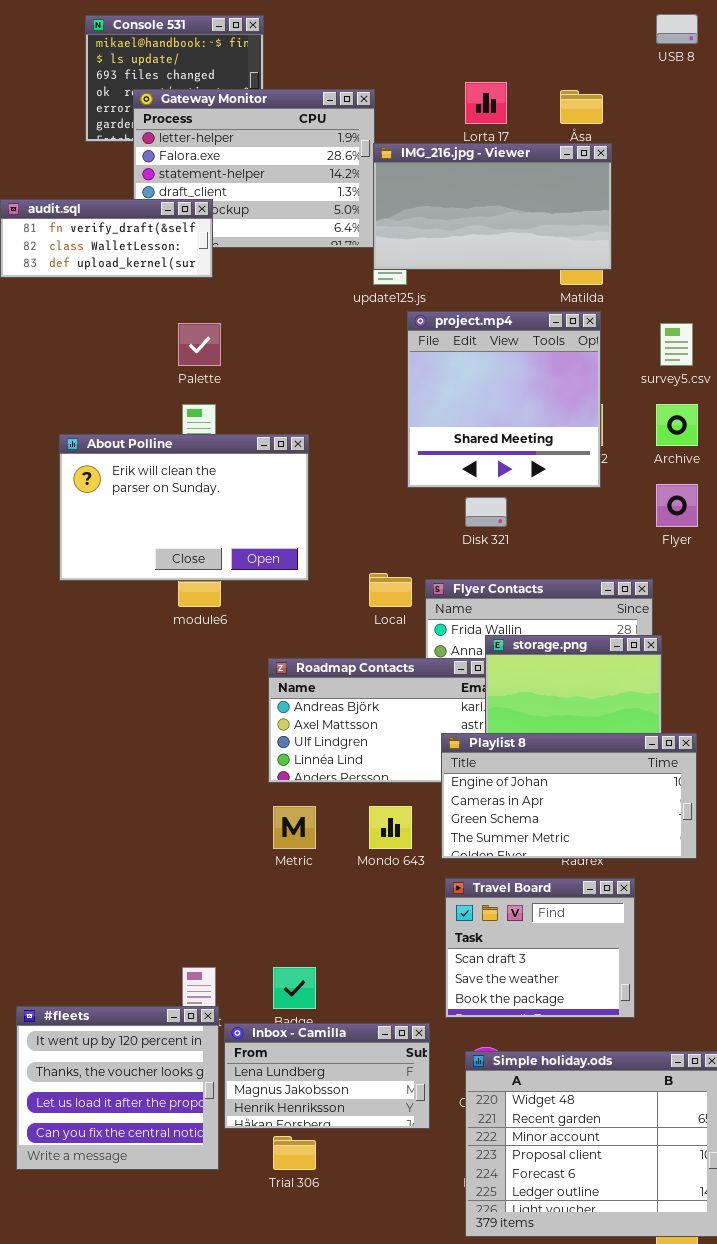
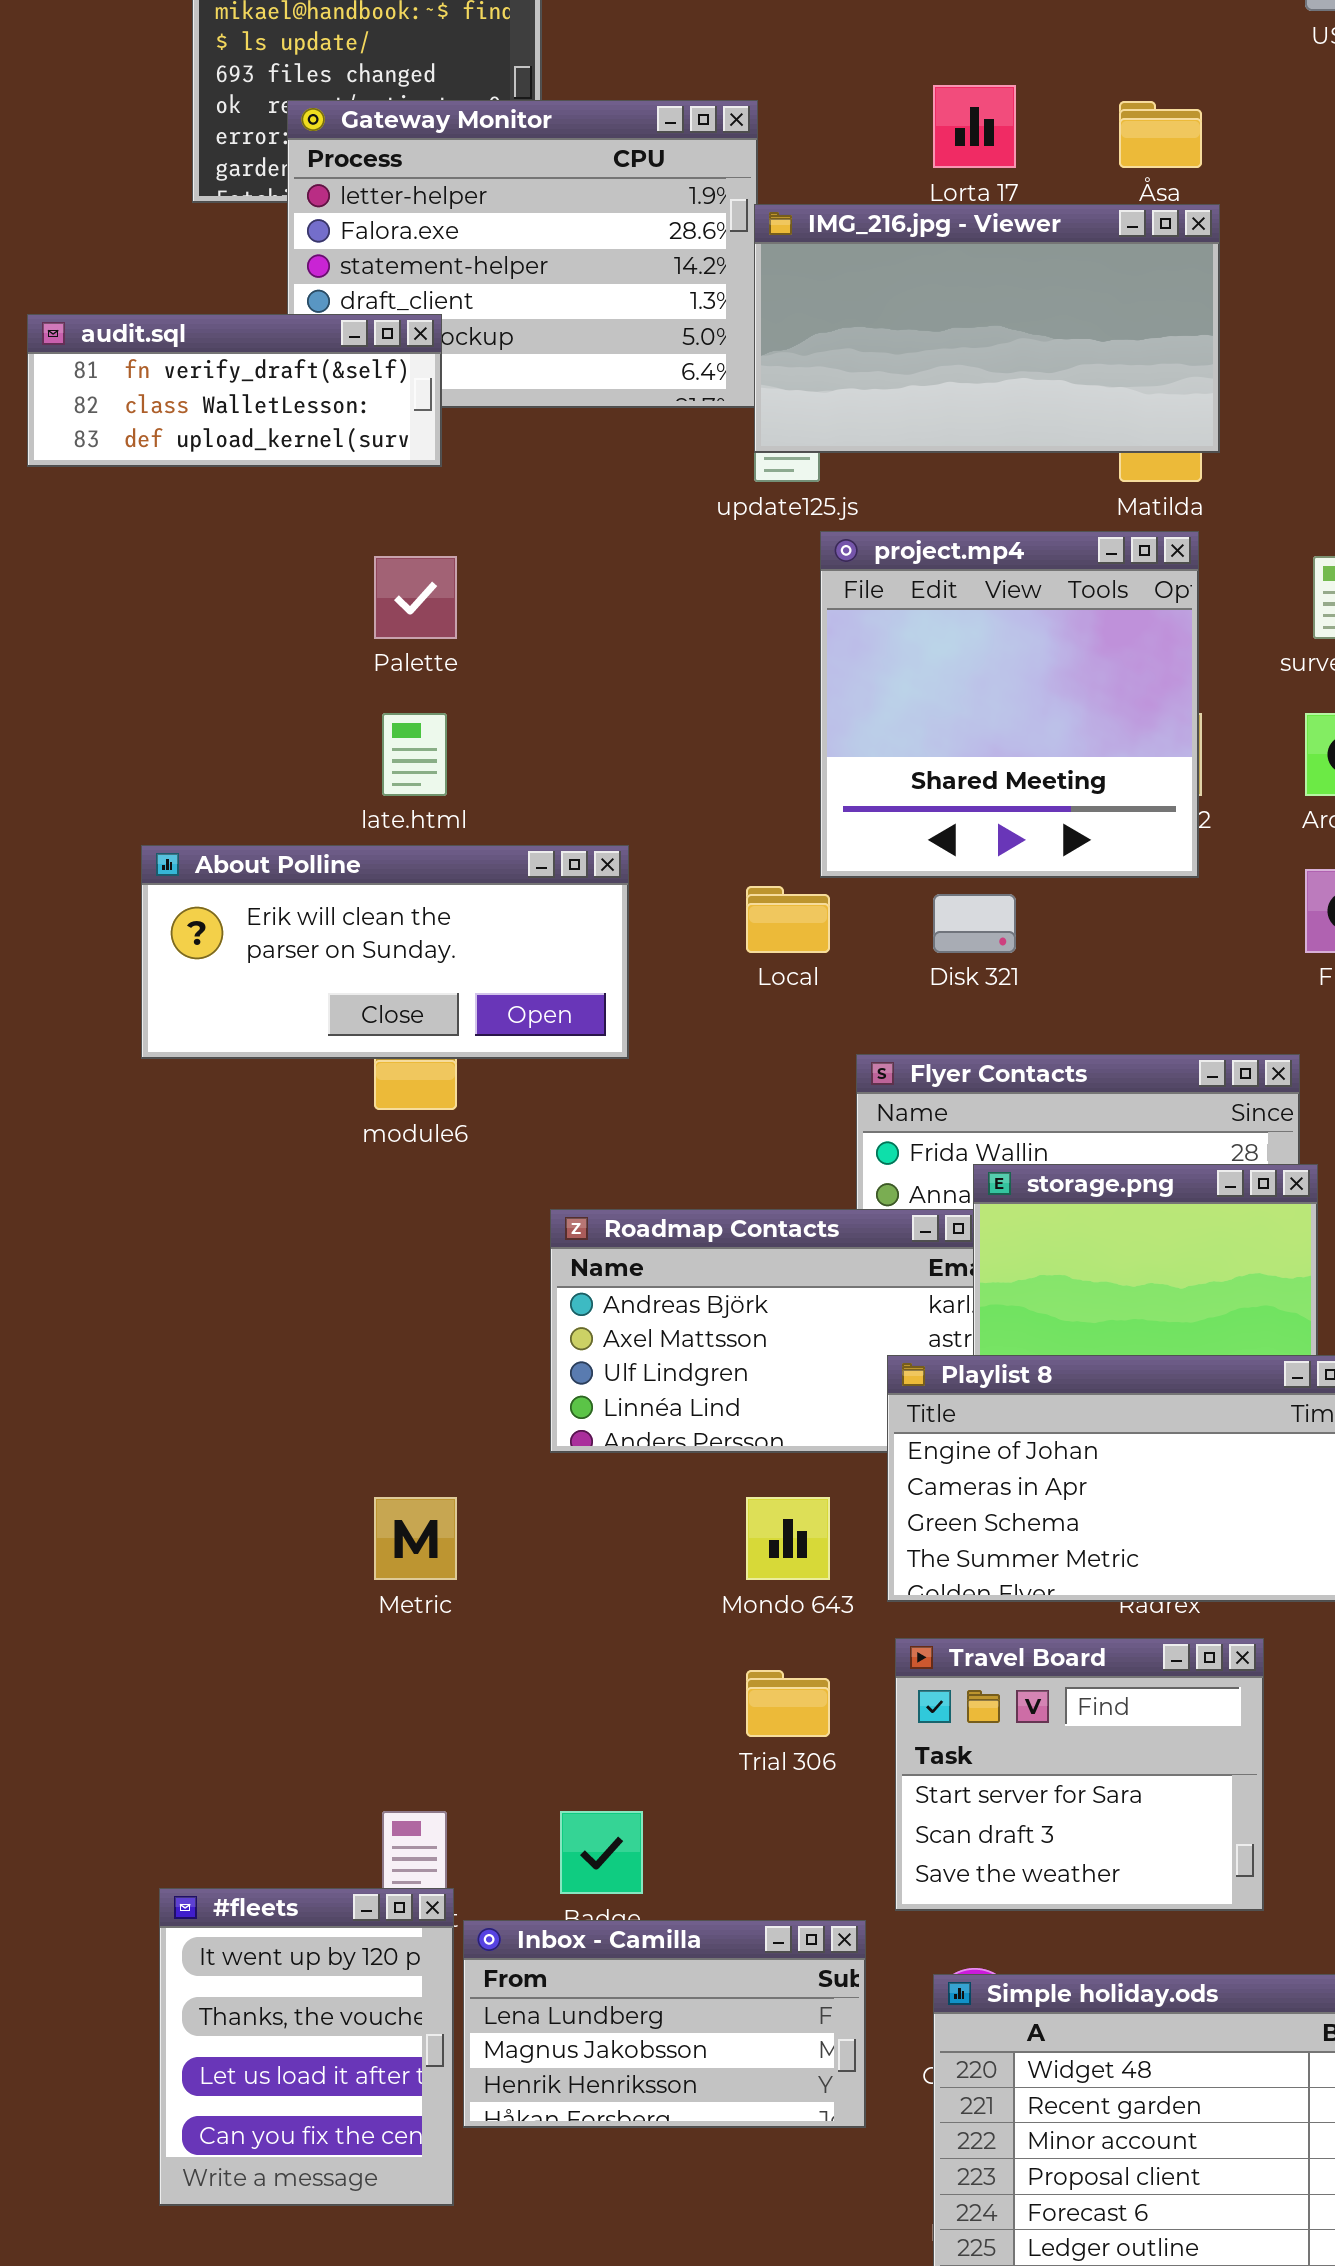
About Polline: [59,434,309,581] -> [141,845,629,1059], resized
Local: [369,573,412,607] -> [746,886,830,953], moved
Metric: [273,806,316,849] -> [374,1497,457,1580], moved
Travel Board: [445,878,635,1018] -> [895,1638,1264,1911], scrolled up 1 row
#fleets: [16,1006,219,1170] -> [159,1888,454,2206], resized
Trial 306: [273,1136,316,1170] -> [746,1670,830,1737], moved

